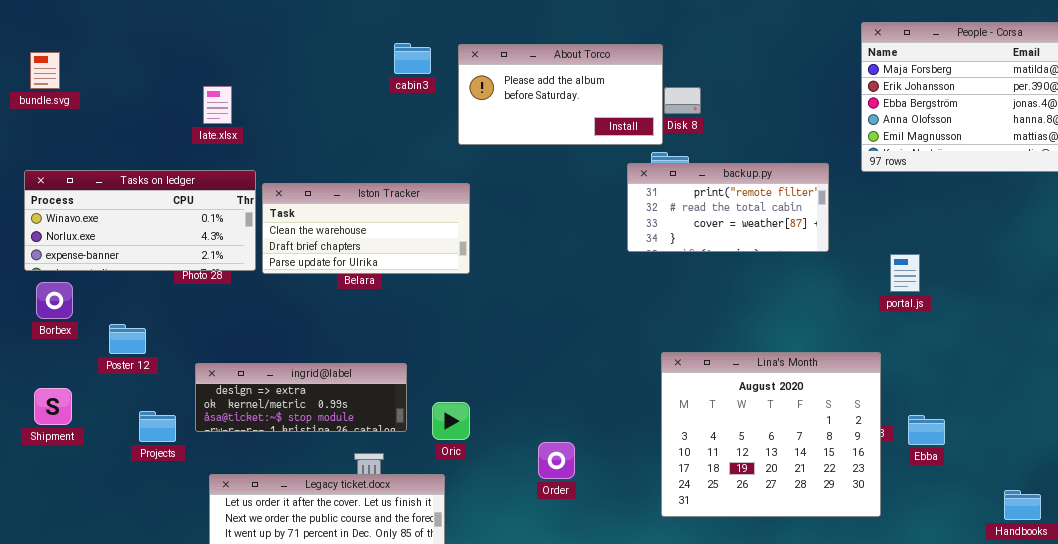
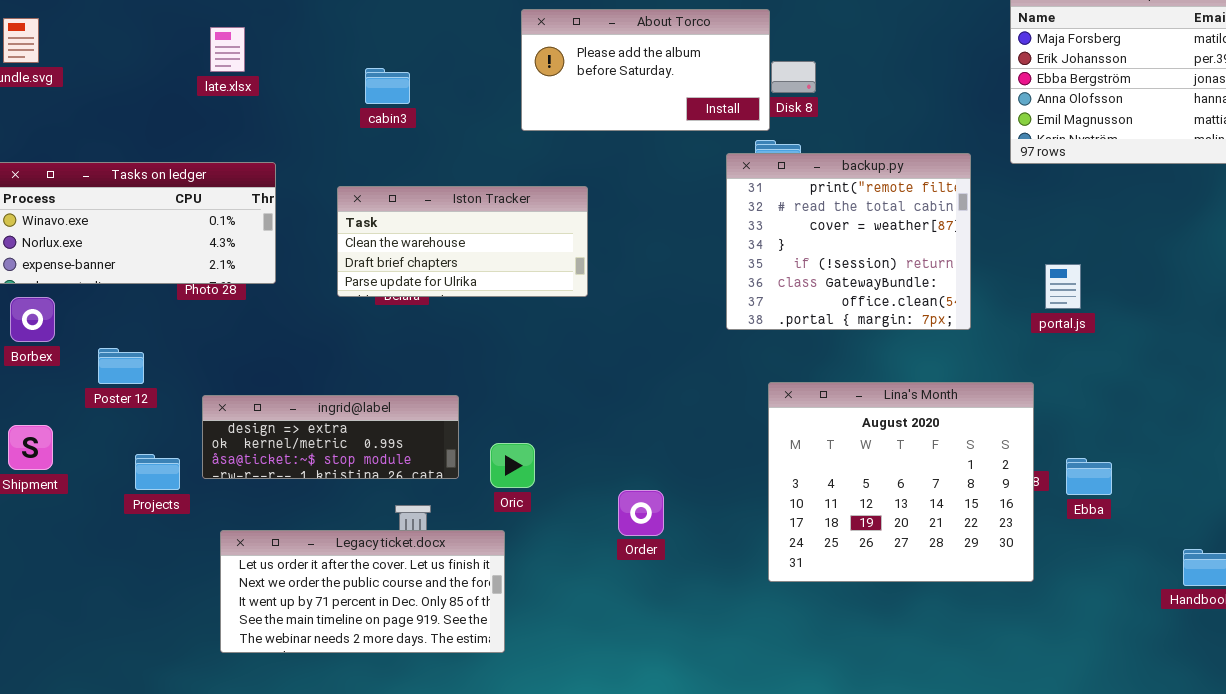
cabin3: [394,43,431,74] -> [365,68,410,104], moved
late.xlsx: [203,86,232,124] -> [210,27,245,72], moved
backup.py: [627,163,829,252] -> [726,153,971,330], resized
Iston Tracker: [262,183,470,274] -> [337,186,588,297], moved

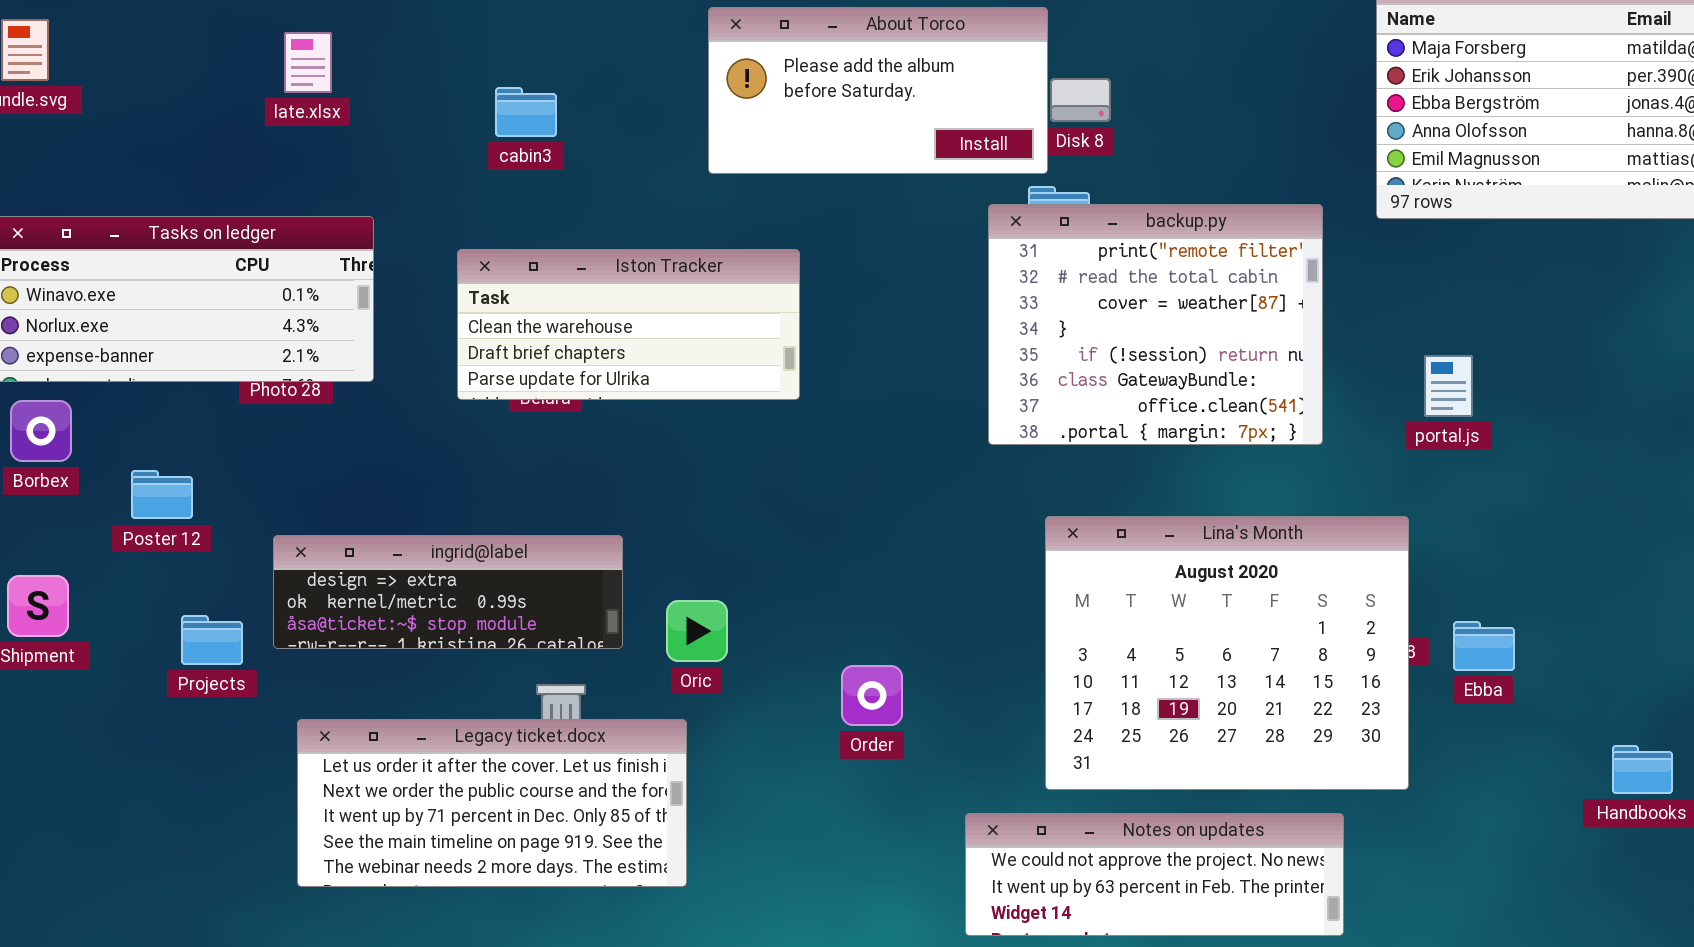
Notes on updates: none -> [965,813,1344,936], opened

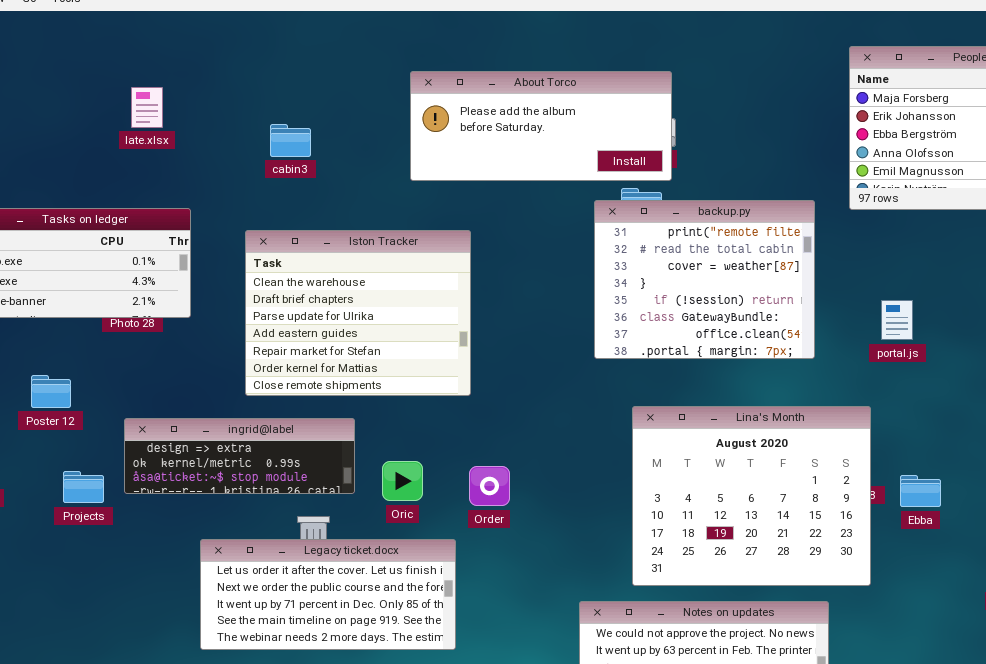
About Torco: [708,7,1048,174] -> [410,71,672,181], resized
Iston Tracker: [457,249,800,400] -> [245,230,471,396], resized
Order: [841,665,903,726] -> [469,466,510,506], moved
Legacy ticket.docx: [297,719,687,887] -> [200,539,456,650], moved

